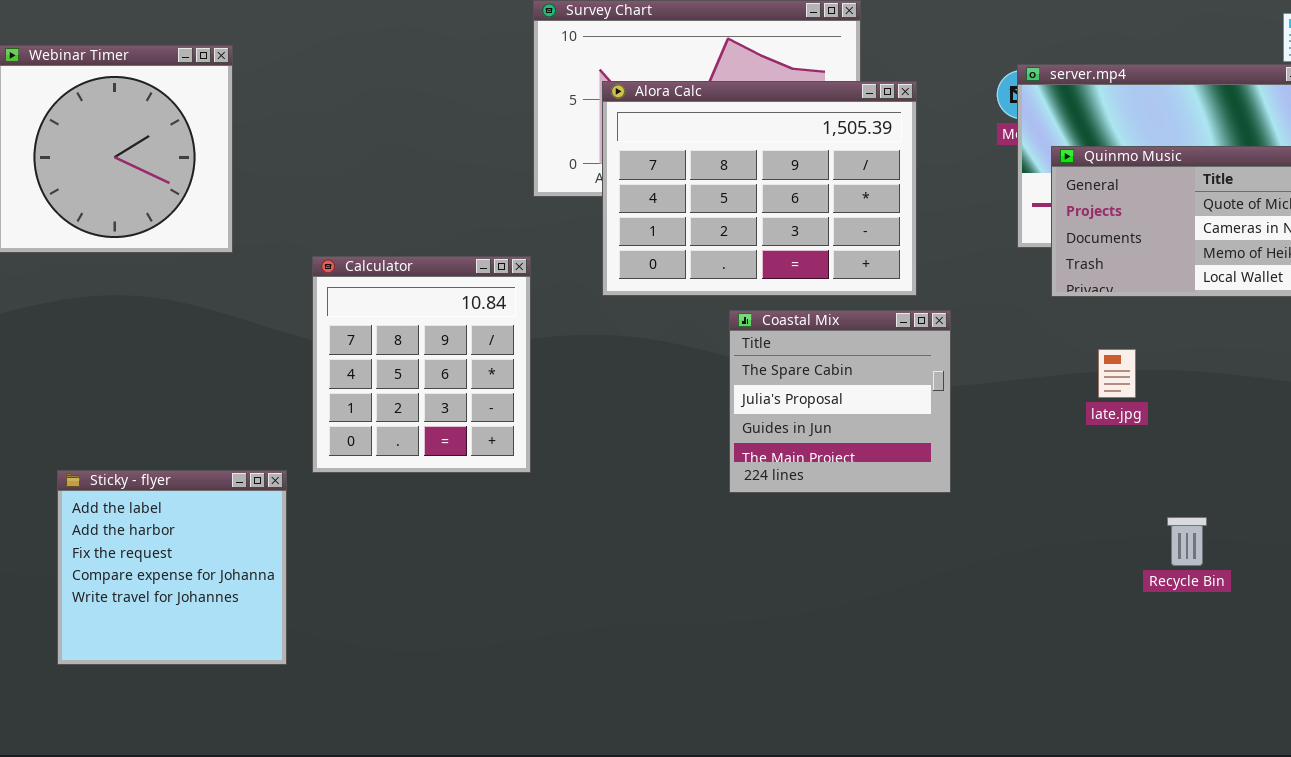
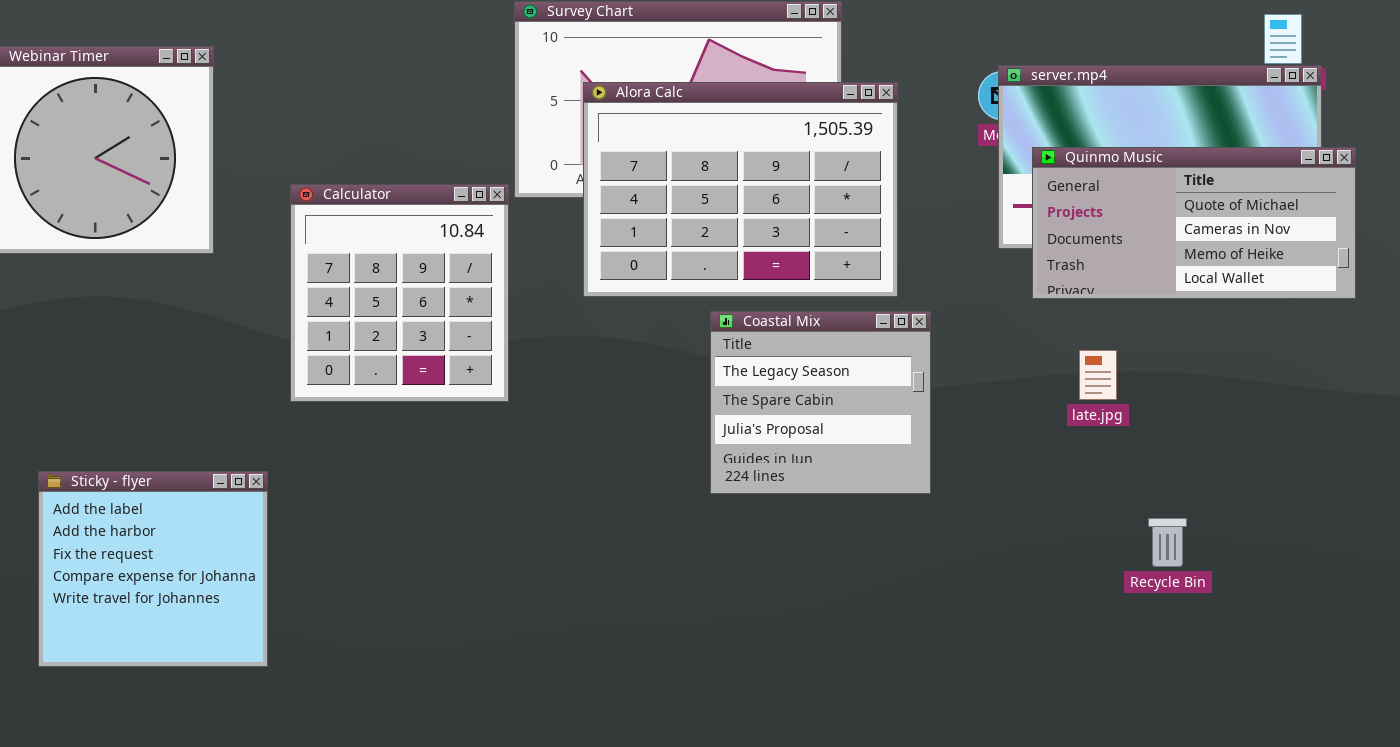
Calculator: [312,256,531,473] -> [290,184,509,402], moved
Coastal Mix: [729,310,951,493] -> [710,311,931,494], scrolled up 1 row

